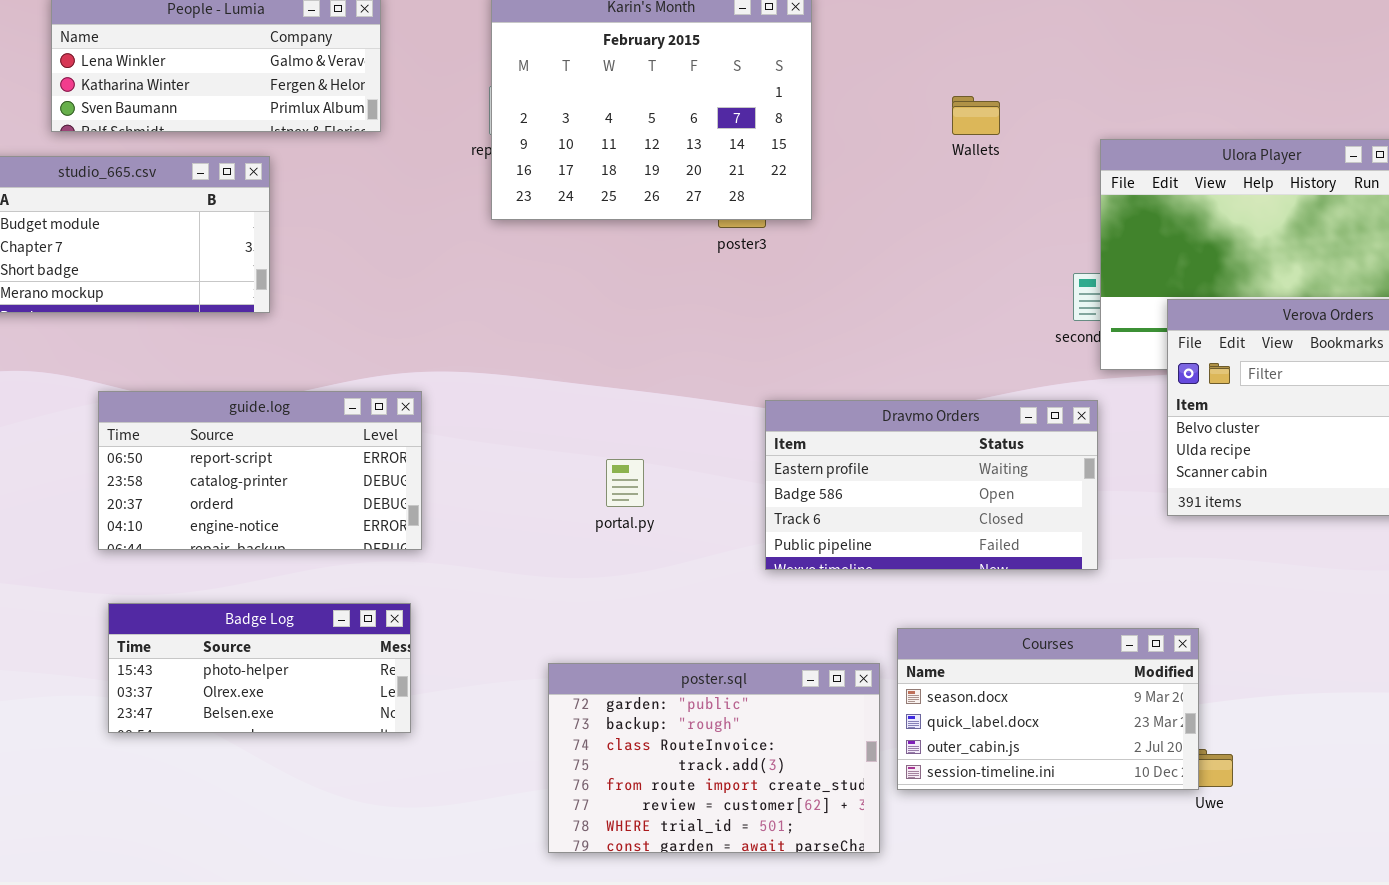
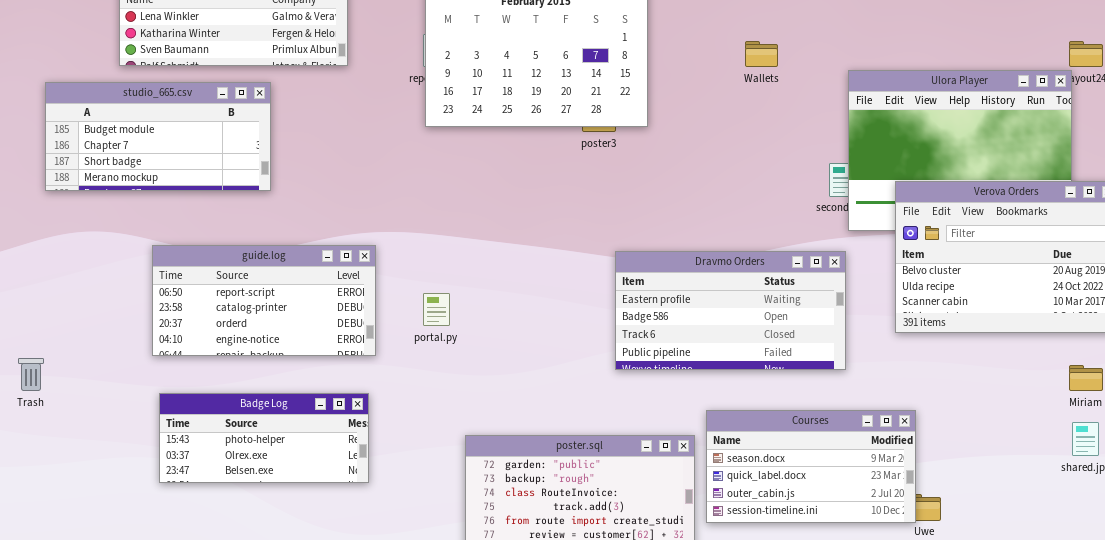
portal.py: [606,459,644,507] -> [423,293,450,326], moved

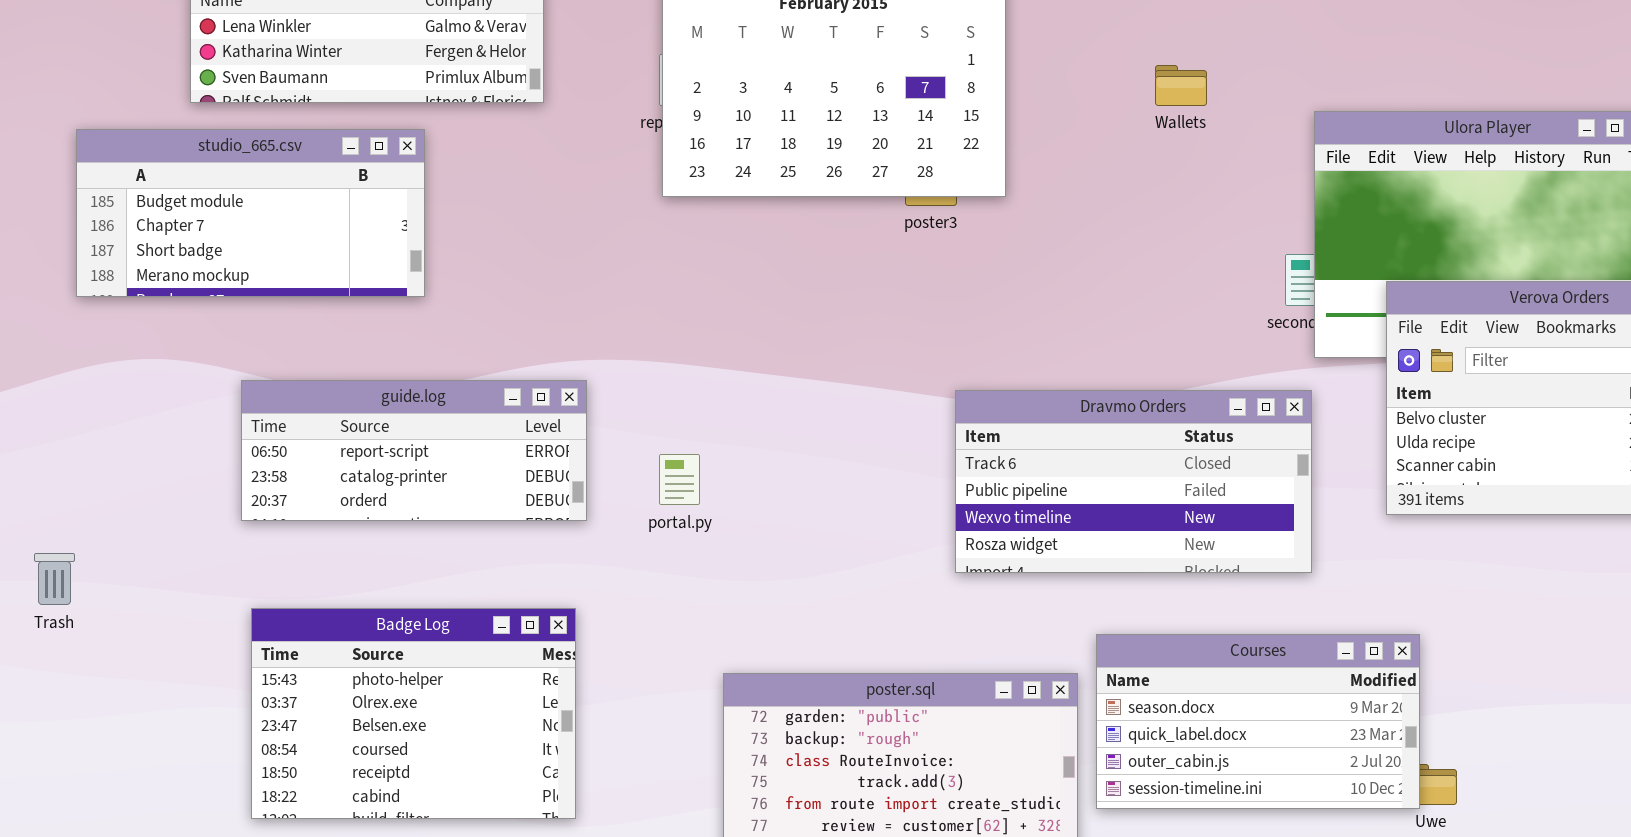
guide.log: [152,245,376,356] -> [241,380,587,521], resized
Dravmo Orders: [615,251,846,370] -> [955,390,1312,573], scrolled down 2 rows
Badge Log: [159,393,369,483] -> [251,608,576,819], resized

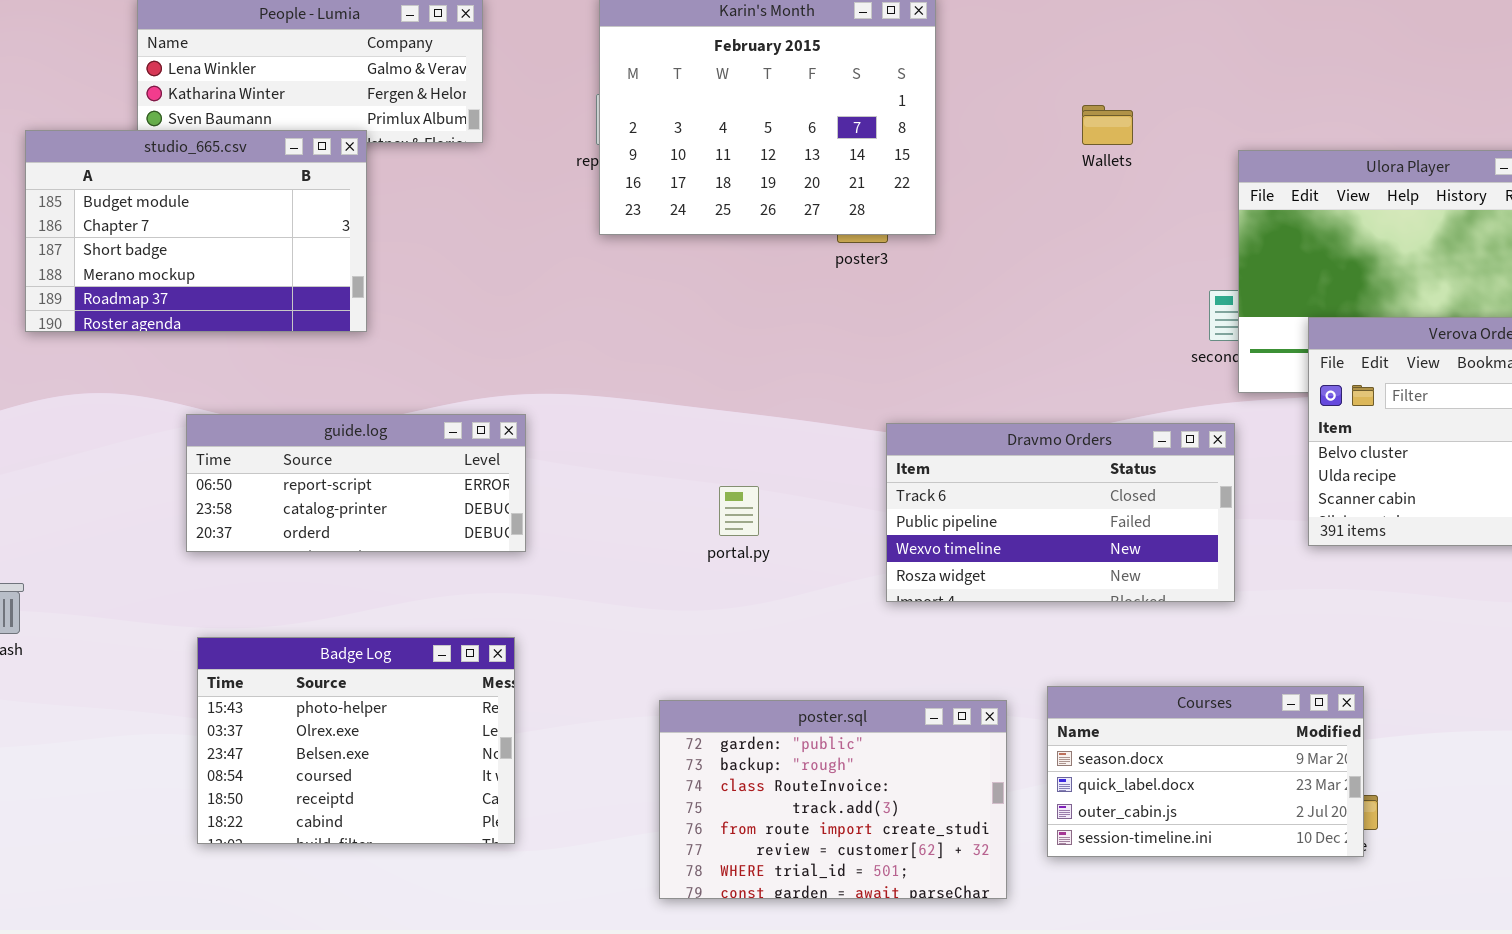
studio_665.csv: [76,129,425,297] -> [25,130,367,332], resized
portal.py: [659,454,700,505] -> [719,486,759,536], moved
Courses: [1096,634,1420,809] -> [1047,686,1364,857], moved

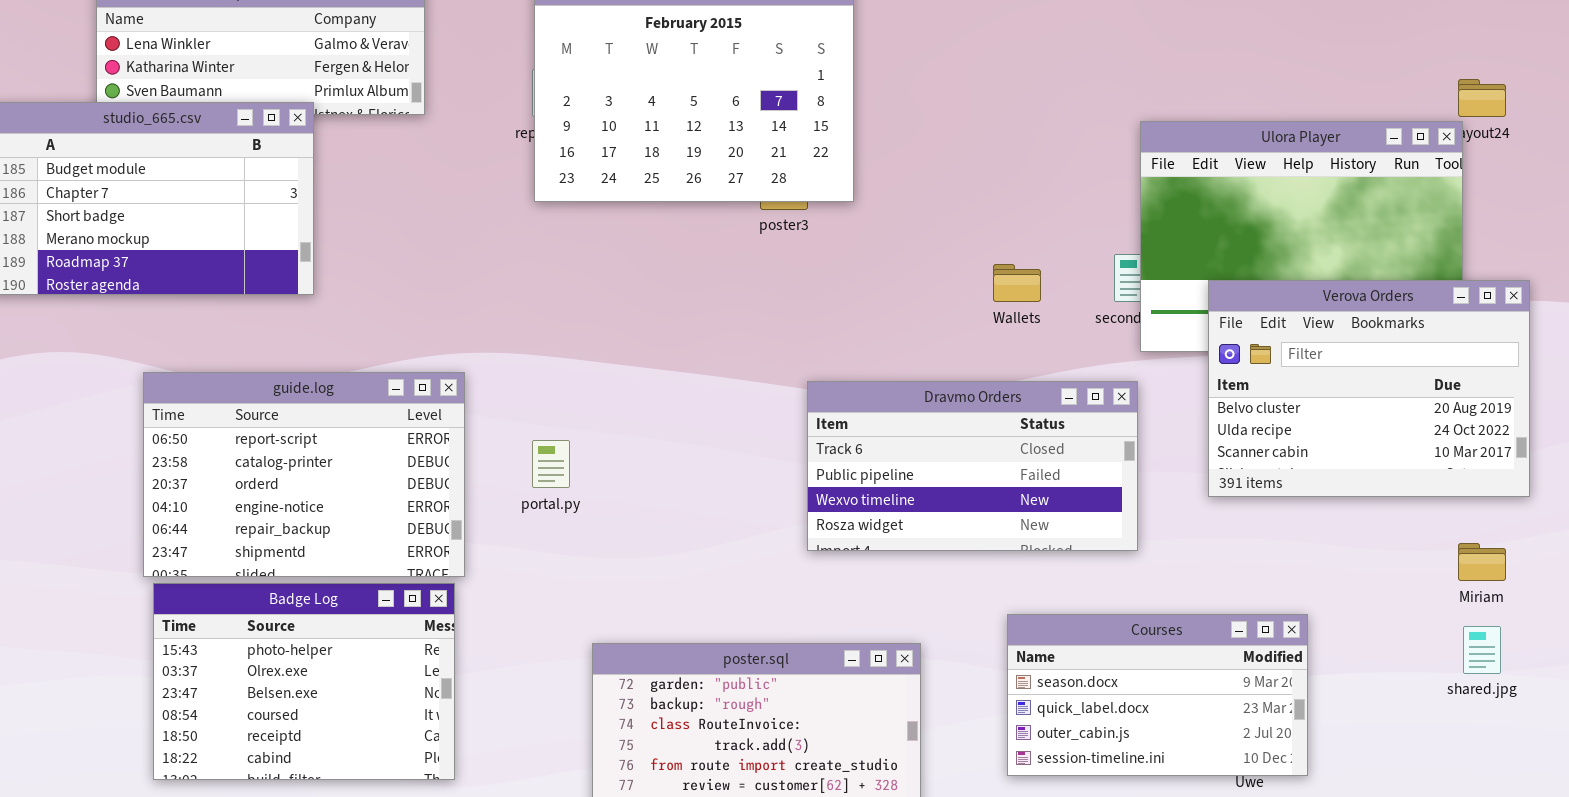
Wallets: [1082,105,1133,145] -> [993,264,1041,302], moved
guide.log: [186,414,526,552] -> [143,372,465,577], resized
portal.py: [719,486,759,536] -> [532,440,570,488], moved
Courses: [1047,686,1364,857] -> [1007,614,1308,776], moved

